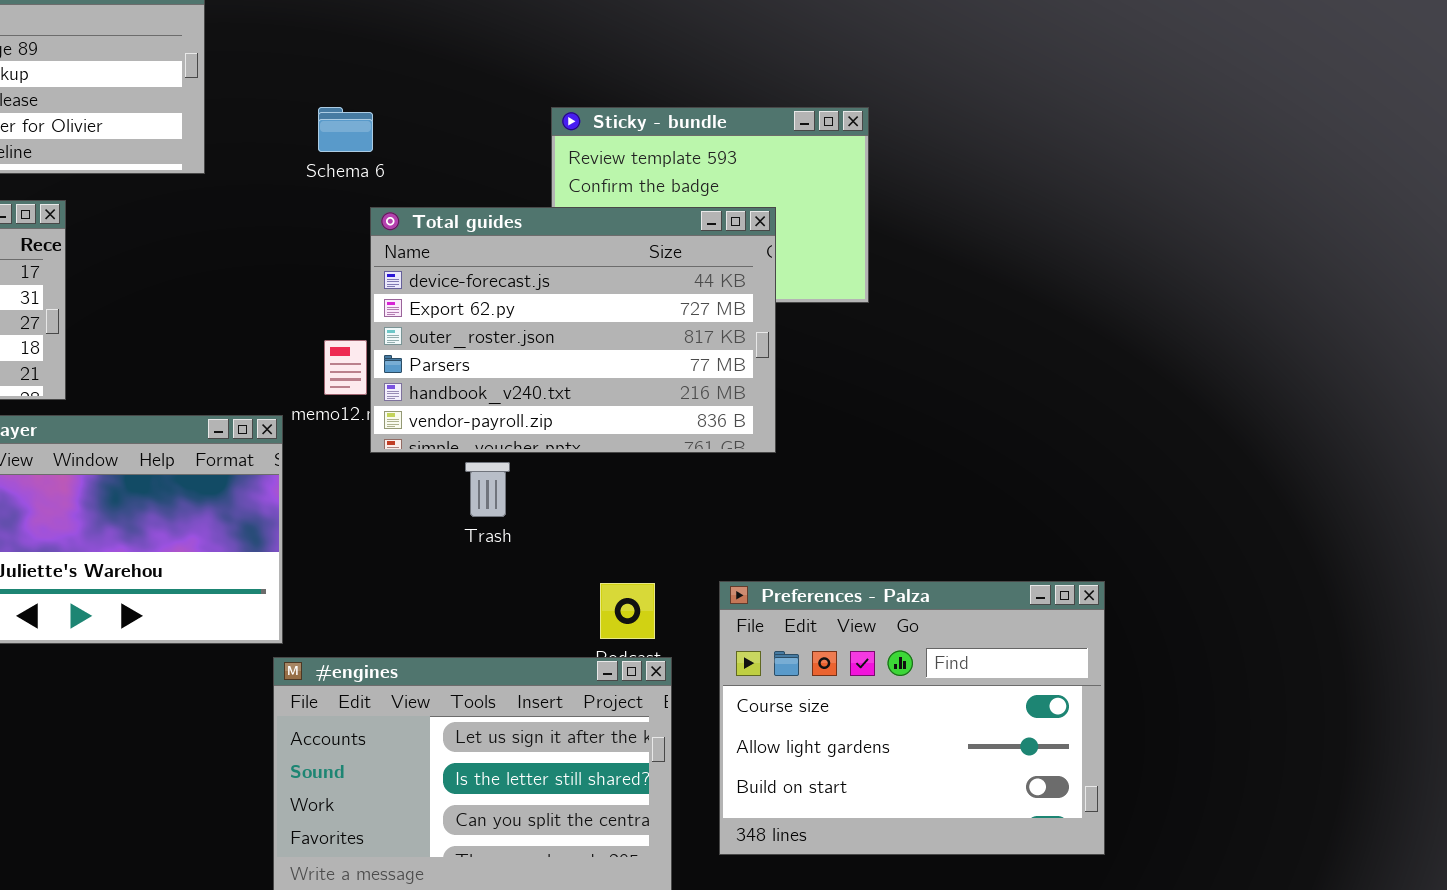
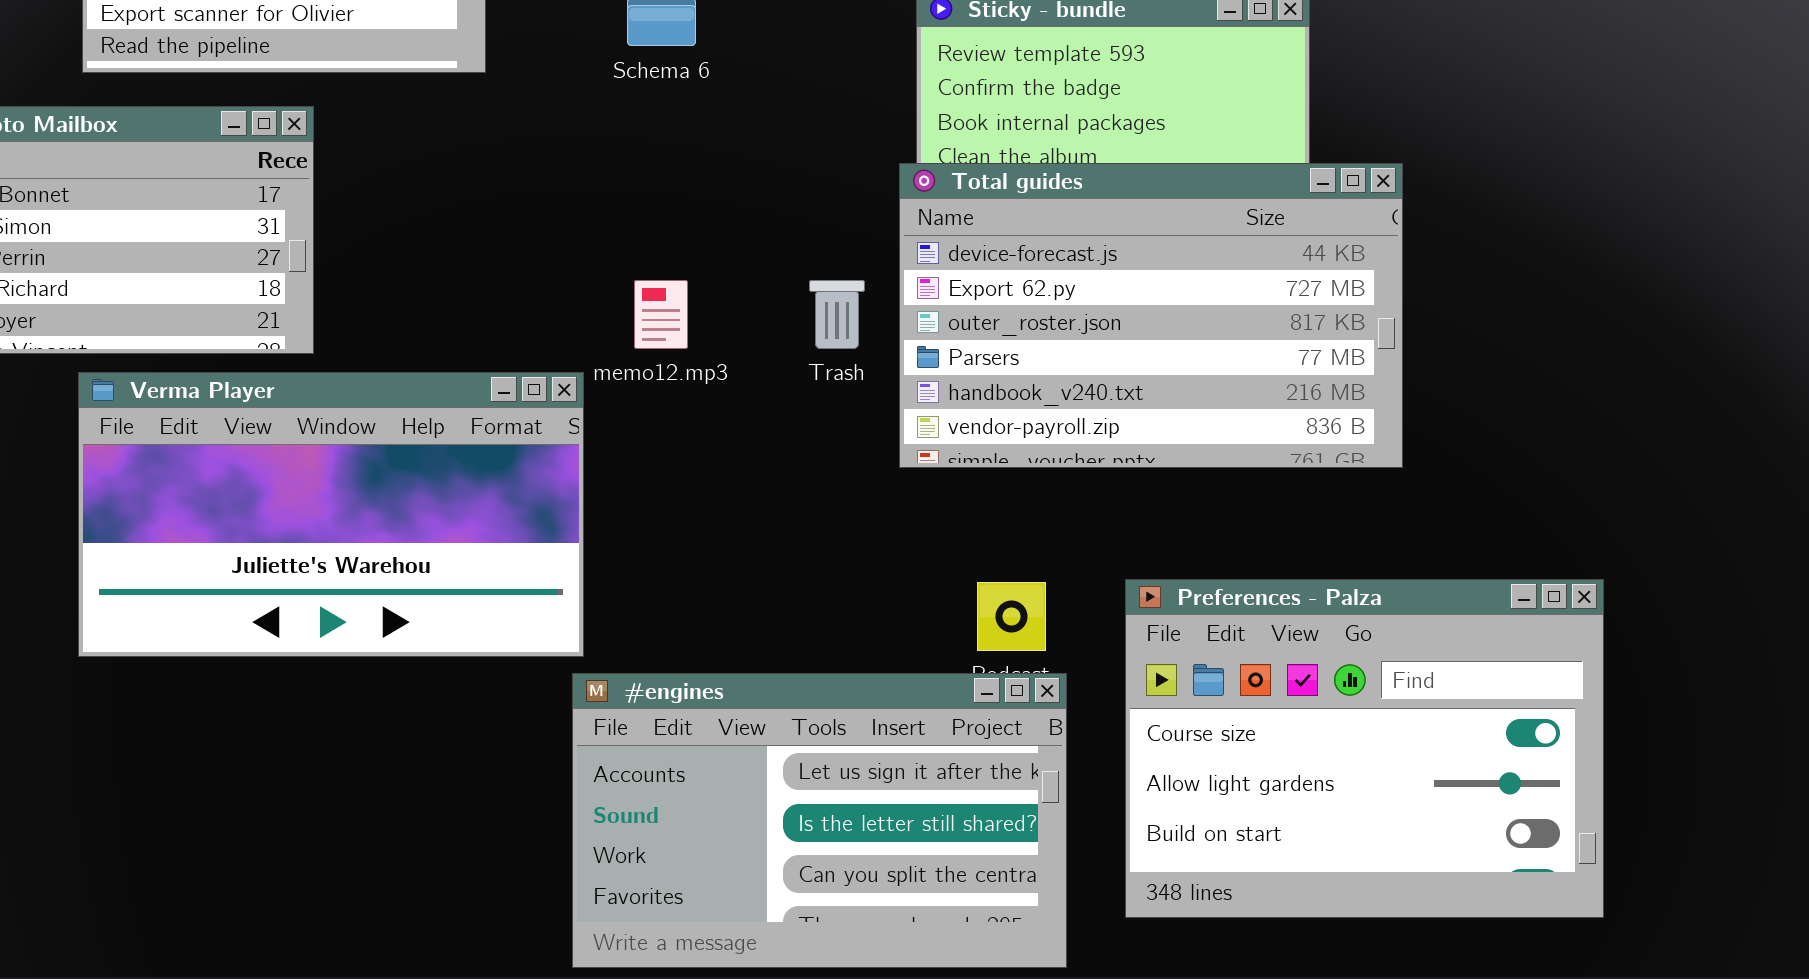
Total guides: [370,207,776,453] -> [899,163,1403,468], moved
Trash: [465,462,510,517] -> [809,280,865,349], moved

